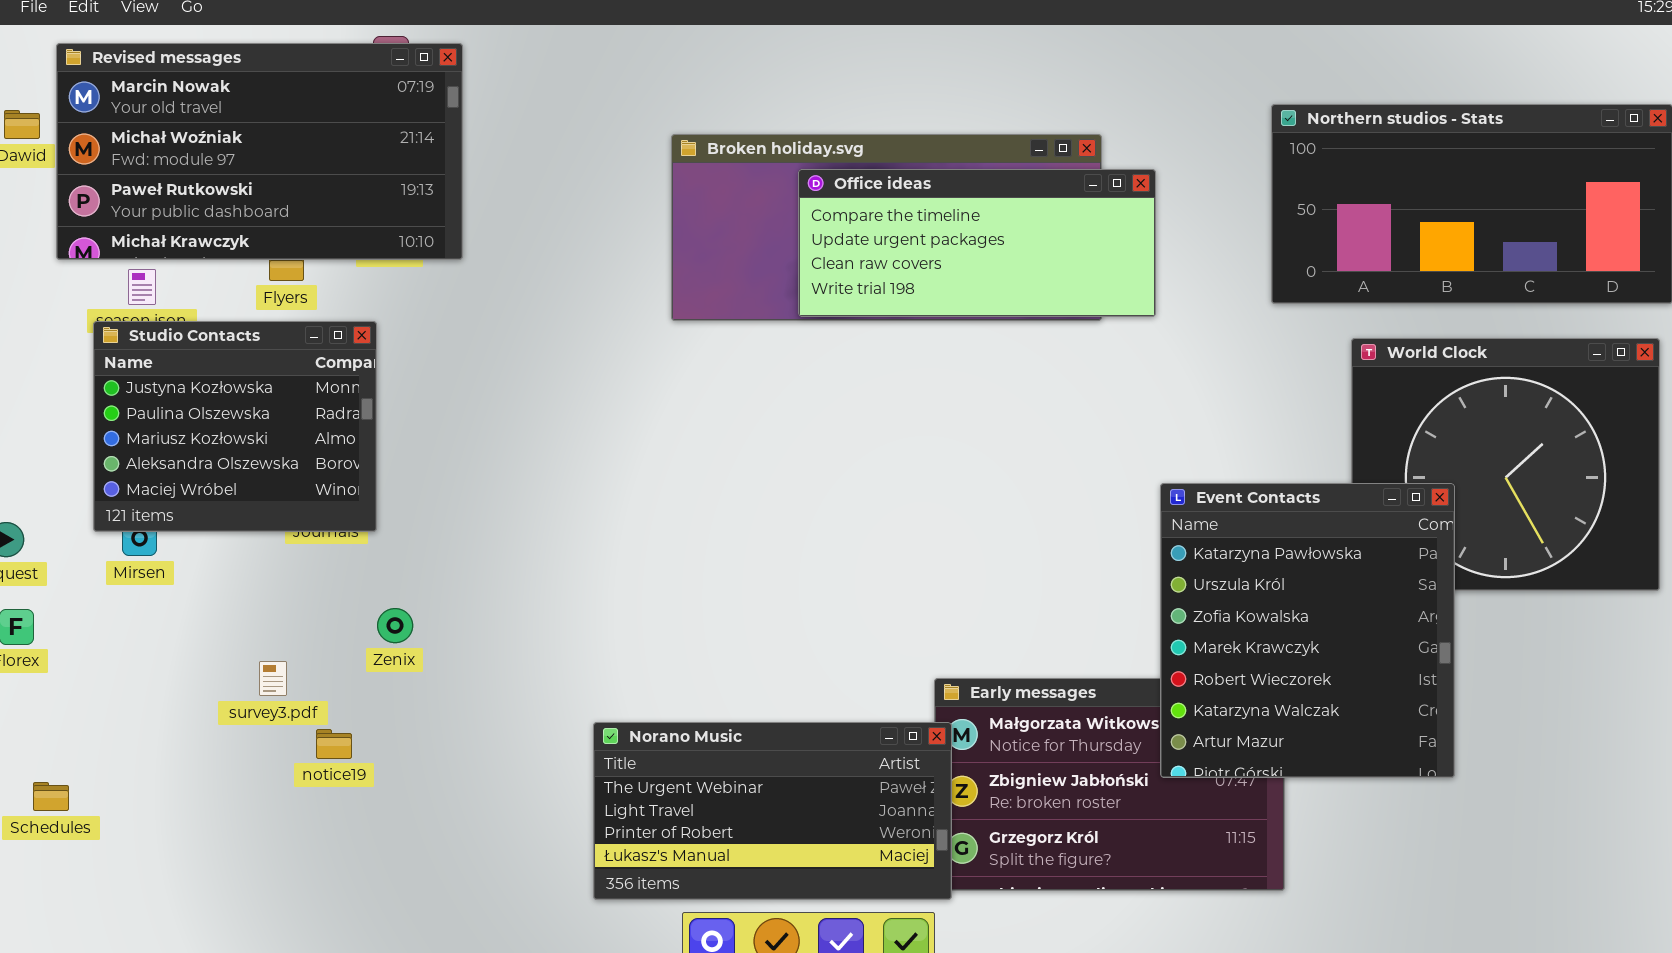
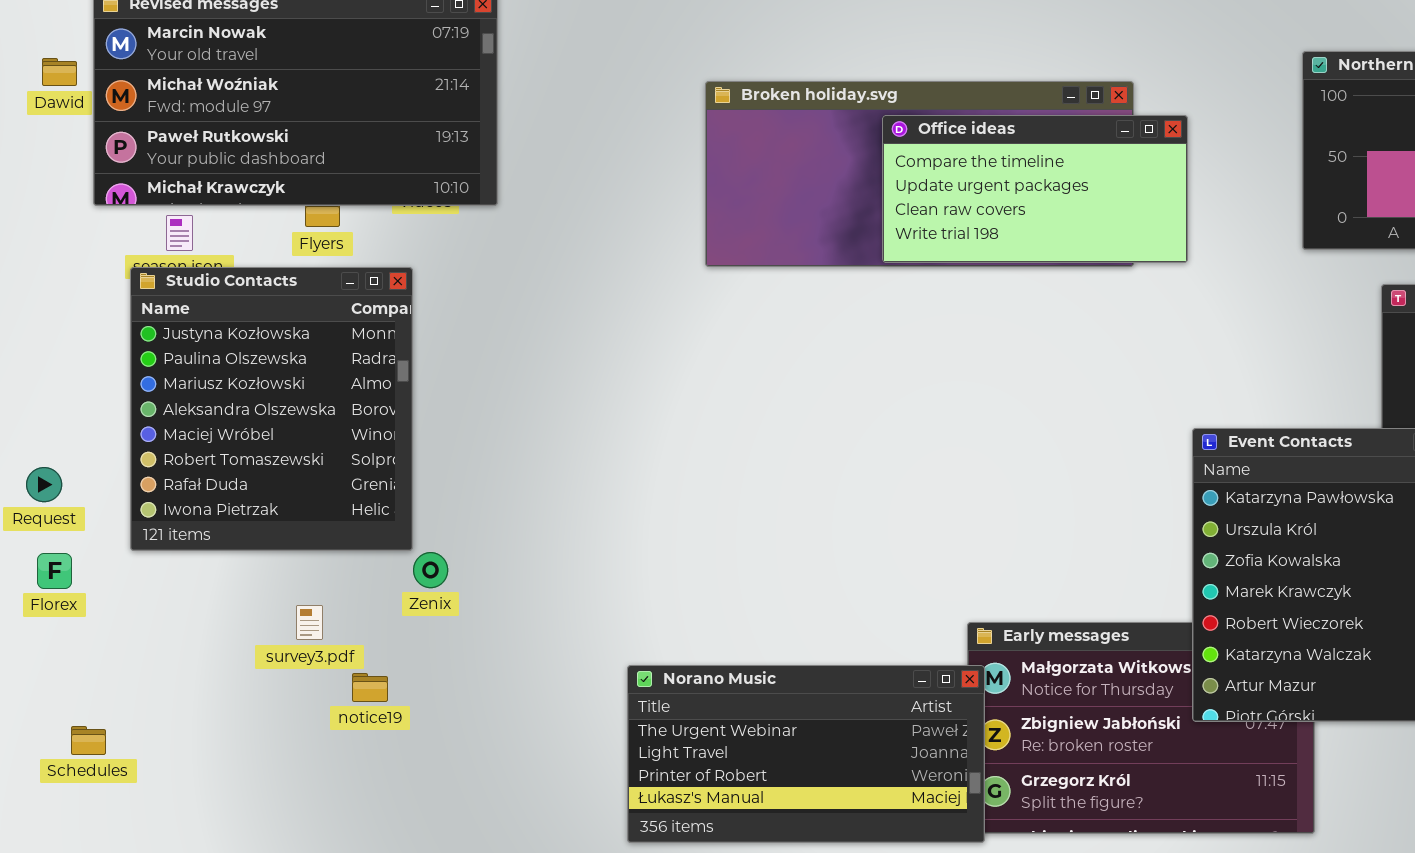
Office ideas: [798,169,1156,317] -> [882,115,1188,263], resized
Studio Contacts: [93,321,377,532] -> [130,267,413,551], resized

